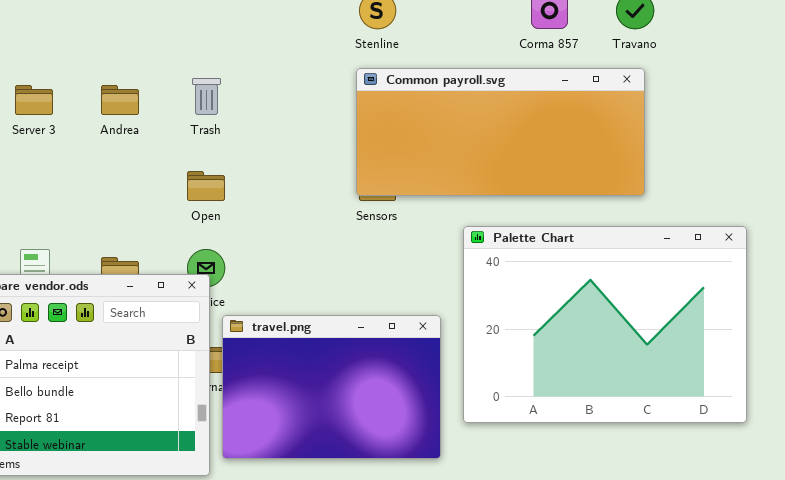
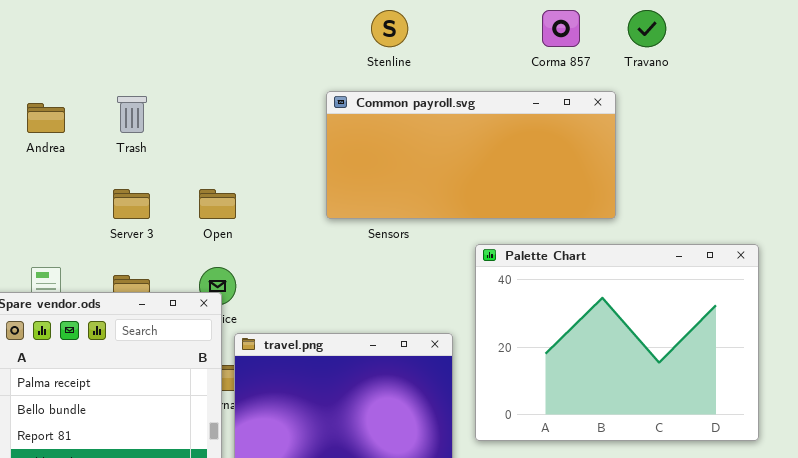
Common payroll.svg: [356,68,645,196] -> [326,91,616,219], moved
Trash: [192,78,221,115] -> [117,96,147,133], moved
Server 3: [15,85,53,115] -> [113,189,150,219], moved
Andrea: [101,85,139,115] -> [27,103,65,133], moved

